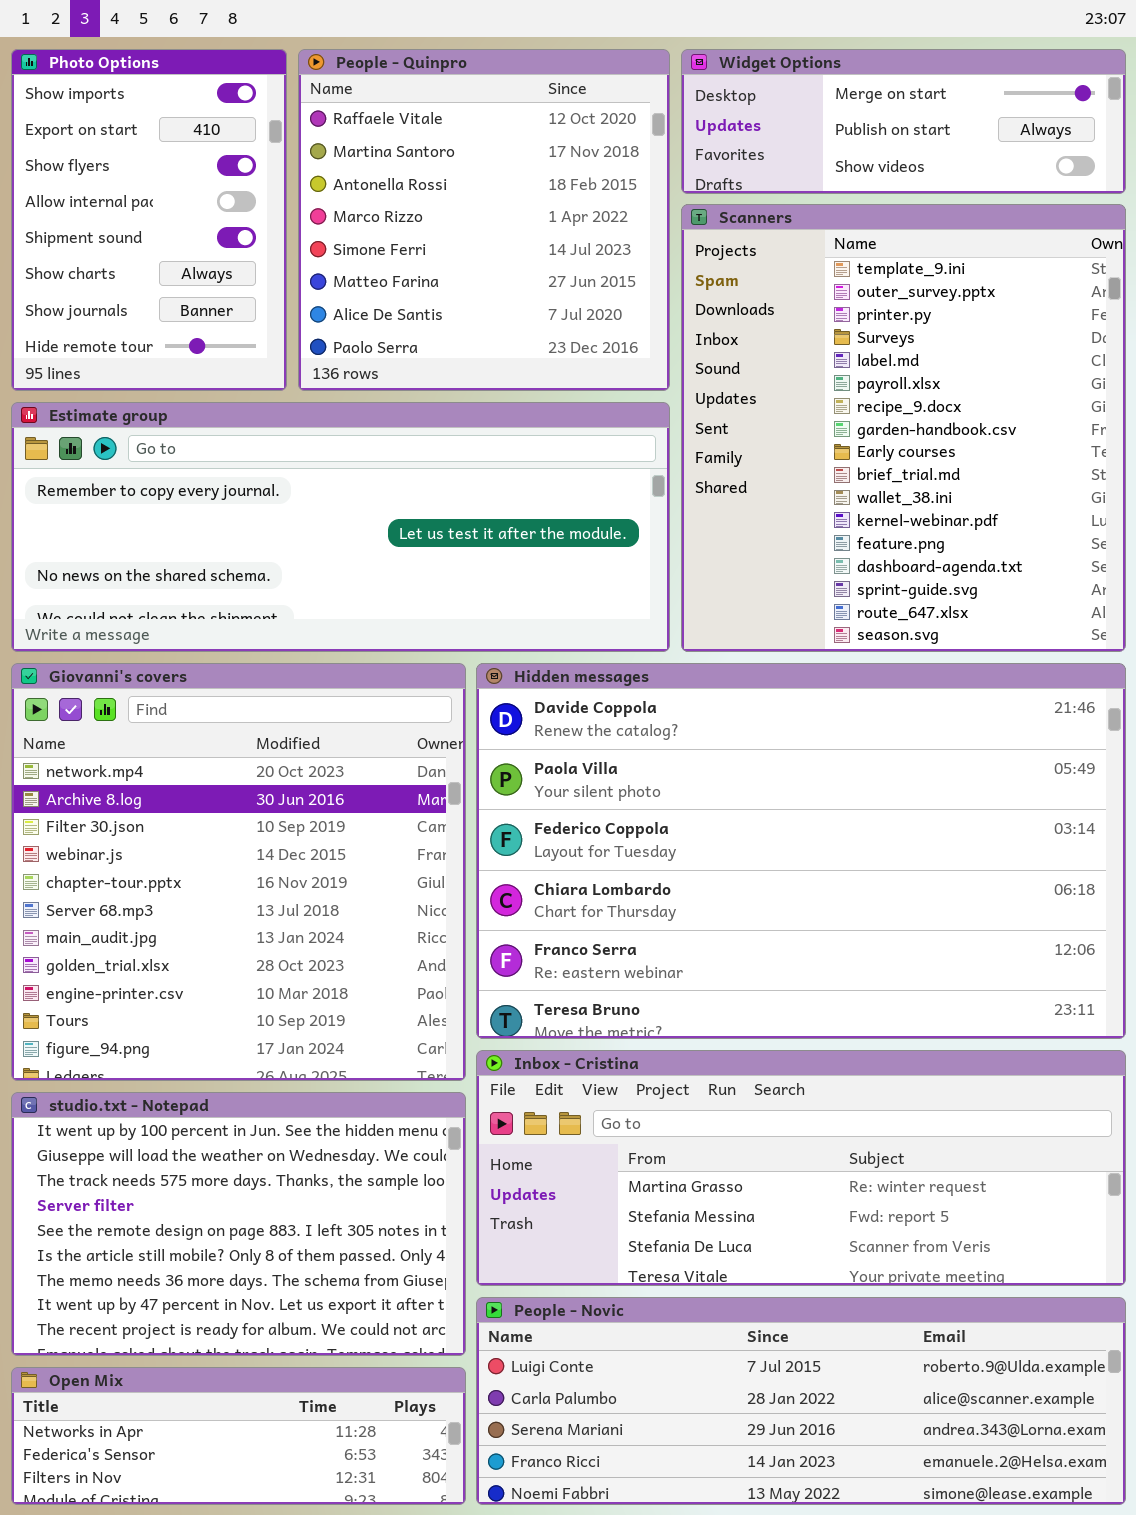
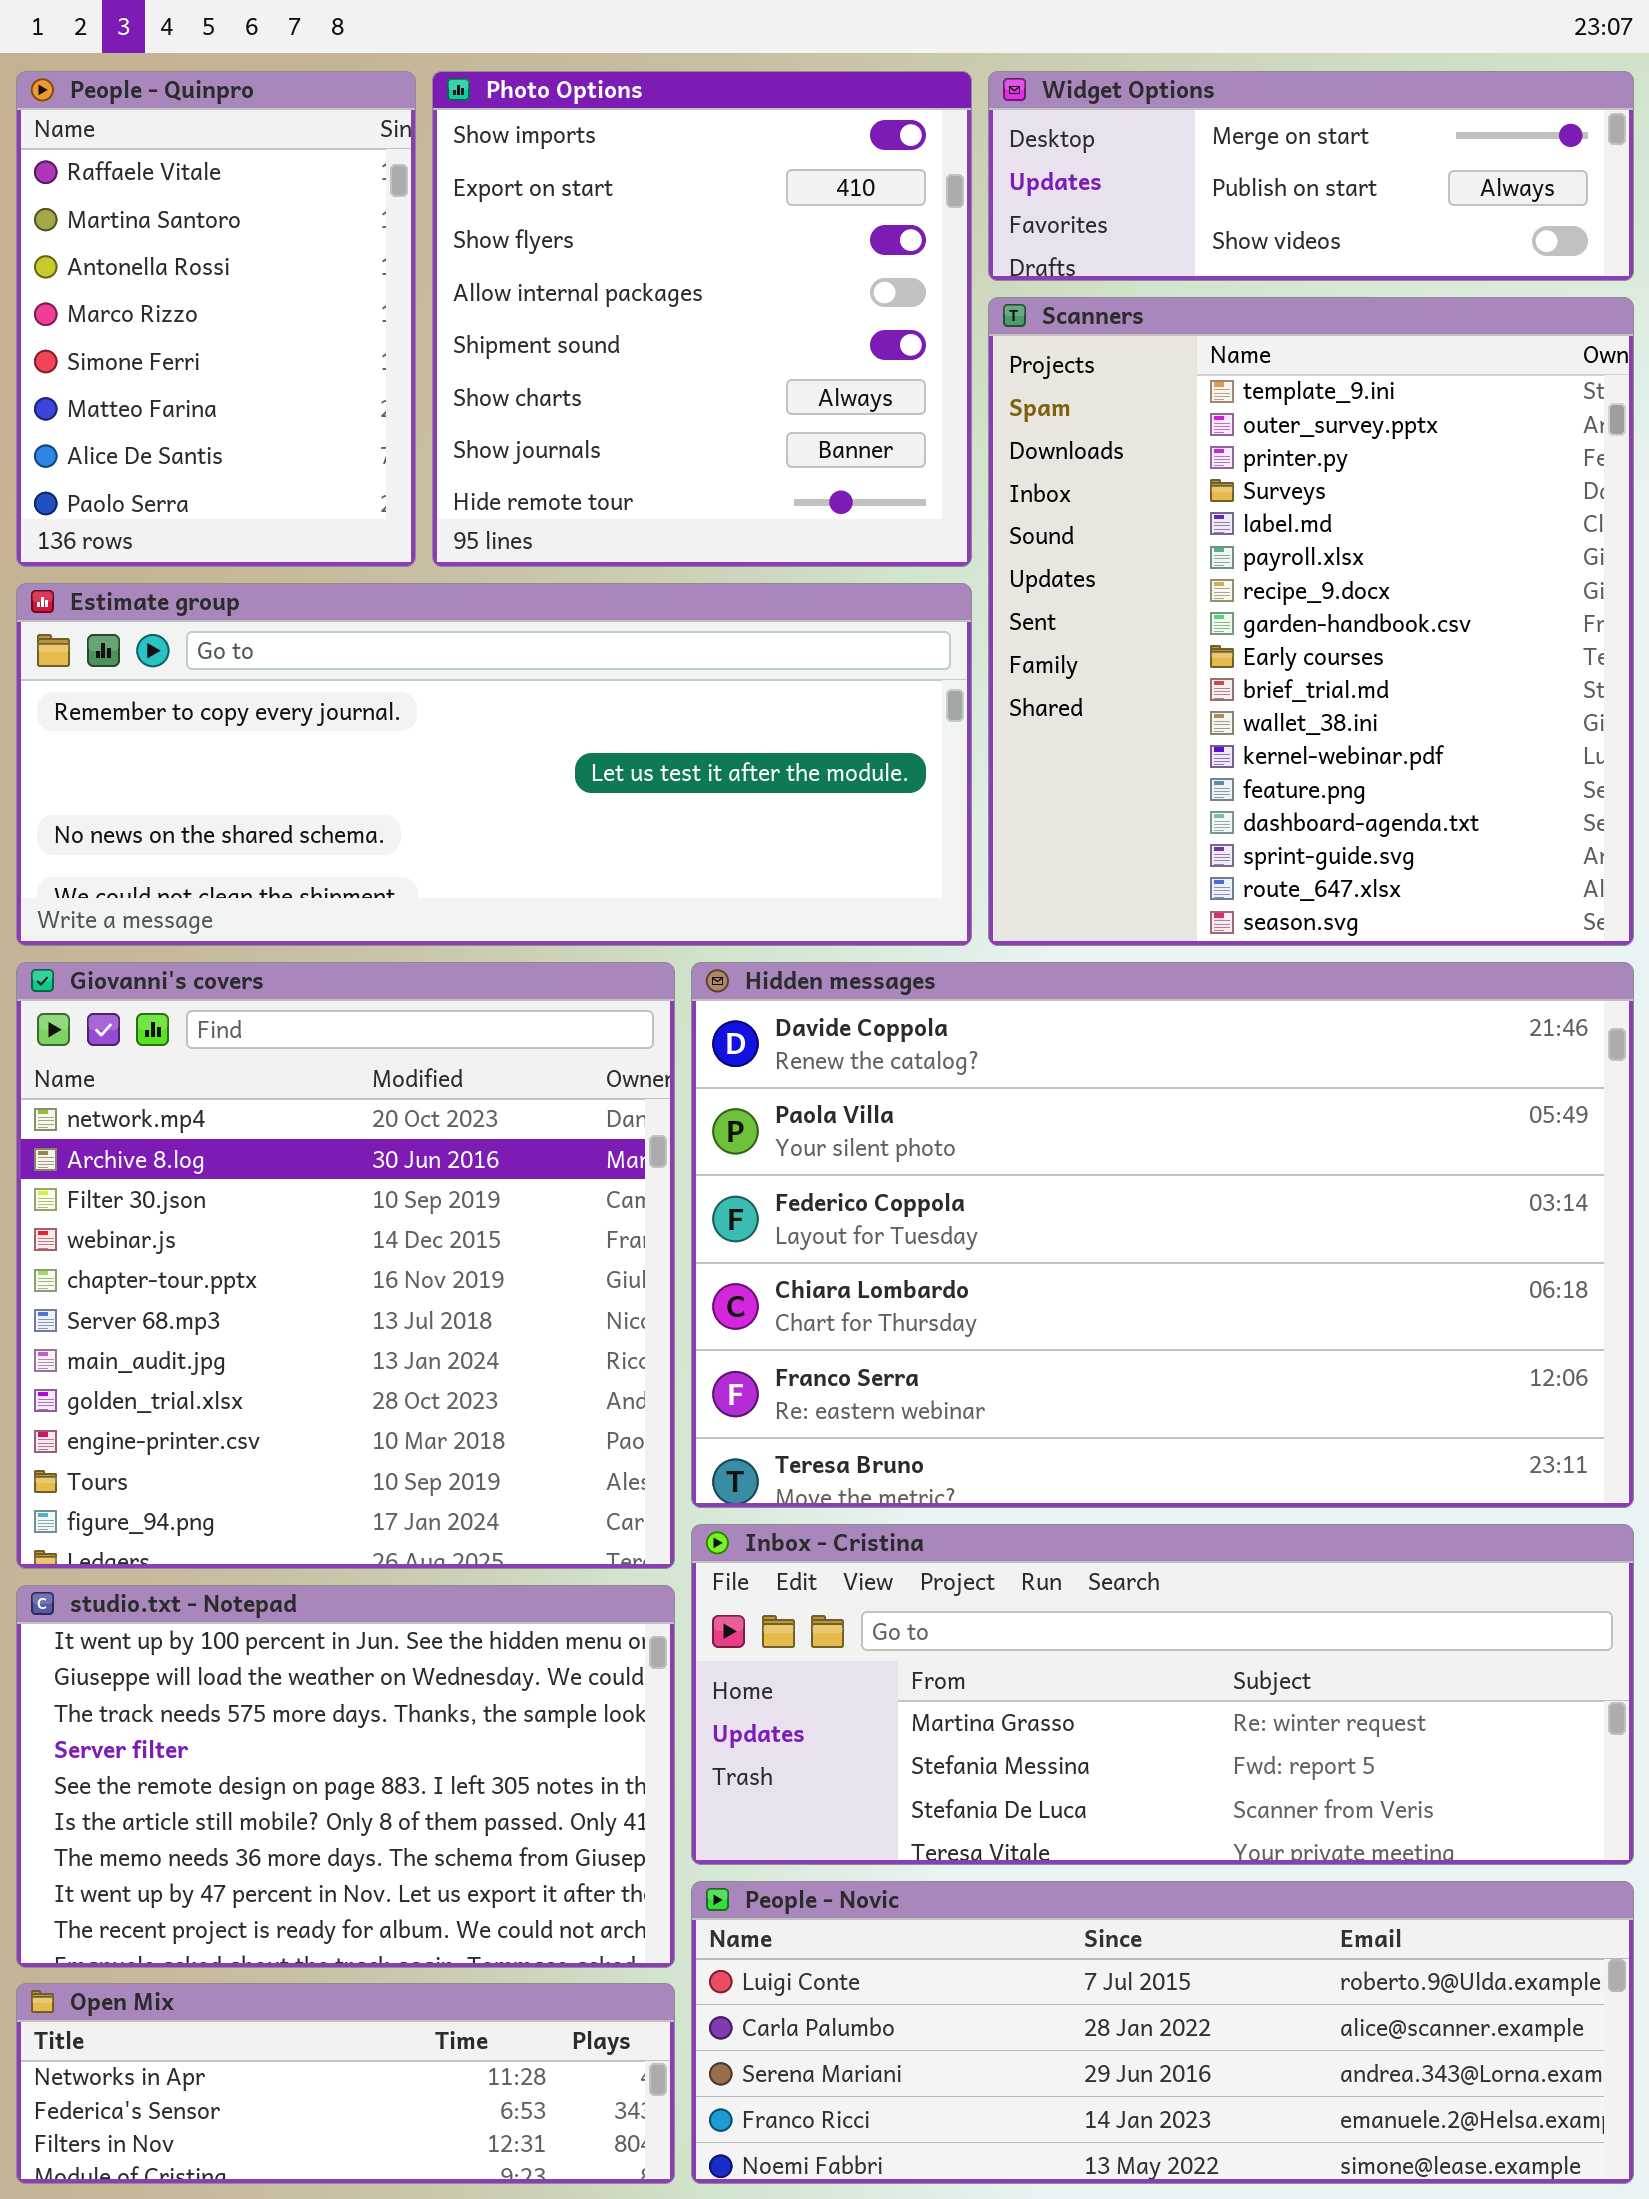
Photo Options: [11,49,287,391] -> [432,71,972,567], moved, resized
People - Quinpro: [298,49,670,391] -> [16,71,416,567], moved, resized

